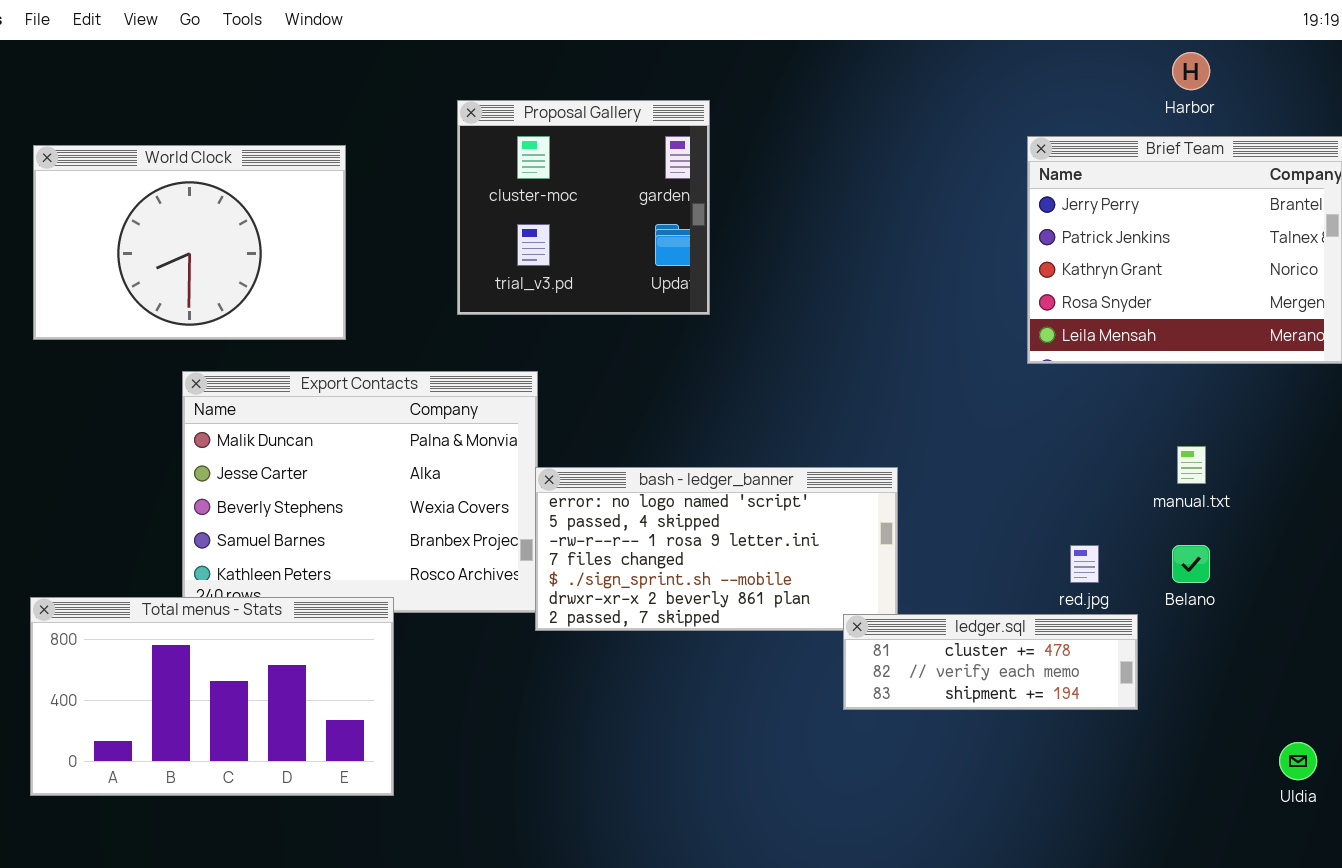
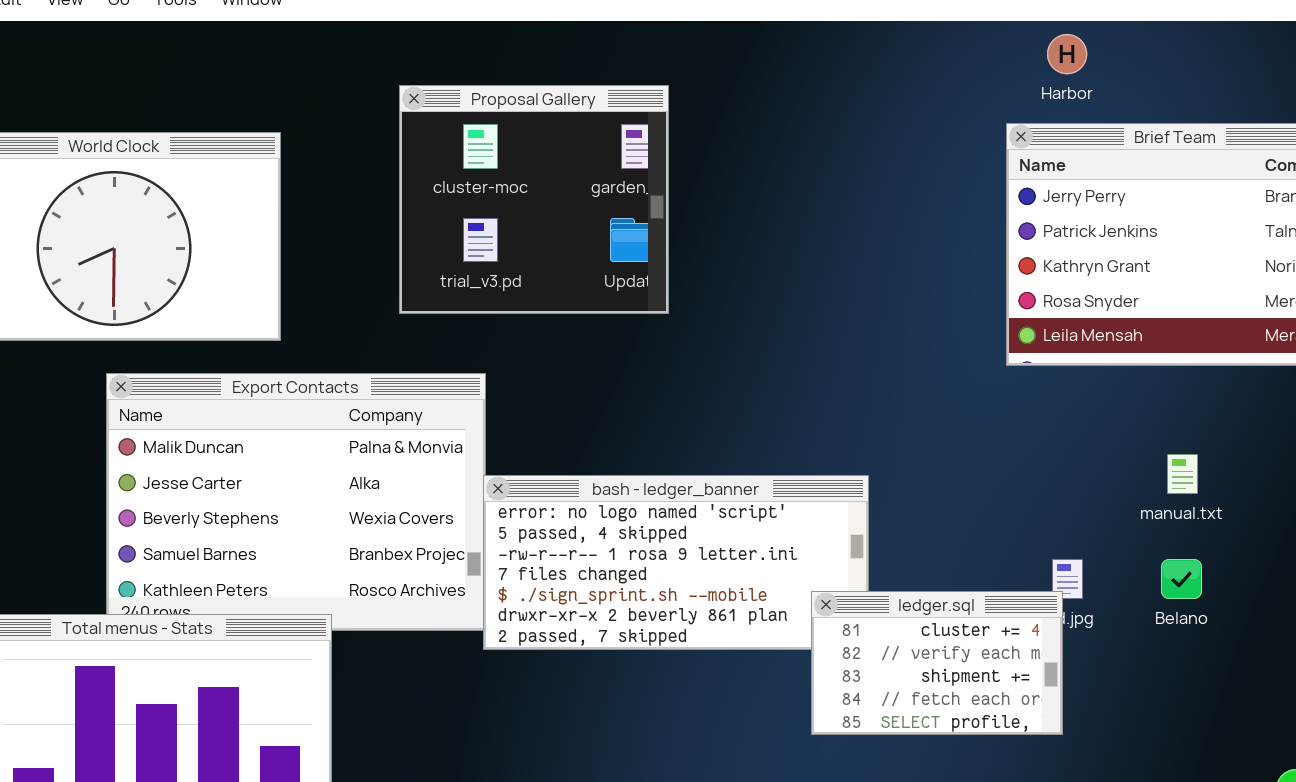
Harbor: [1172,52,1210,90] -> [1047,34,1087,74], moved
ledger.sql: [843,614,1138,710] -> [811,591,1063,735], resized

